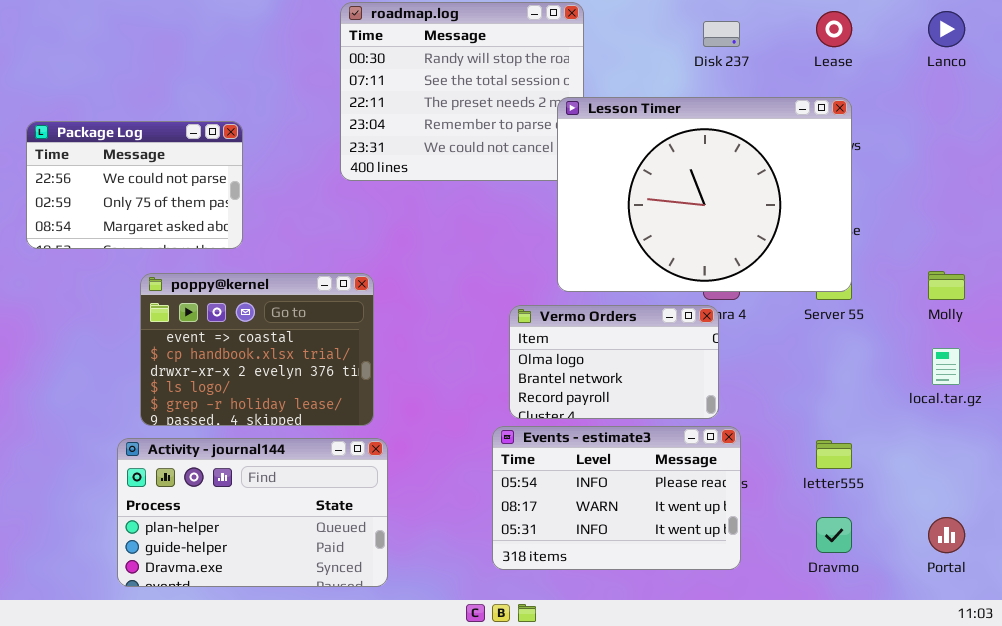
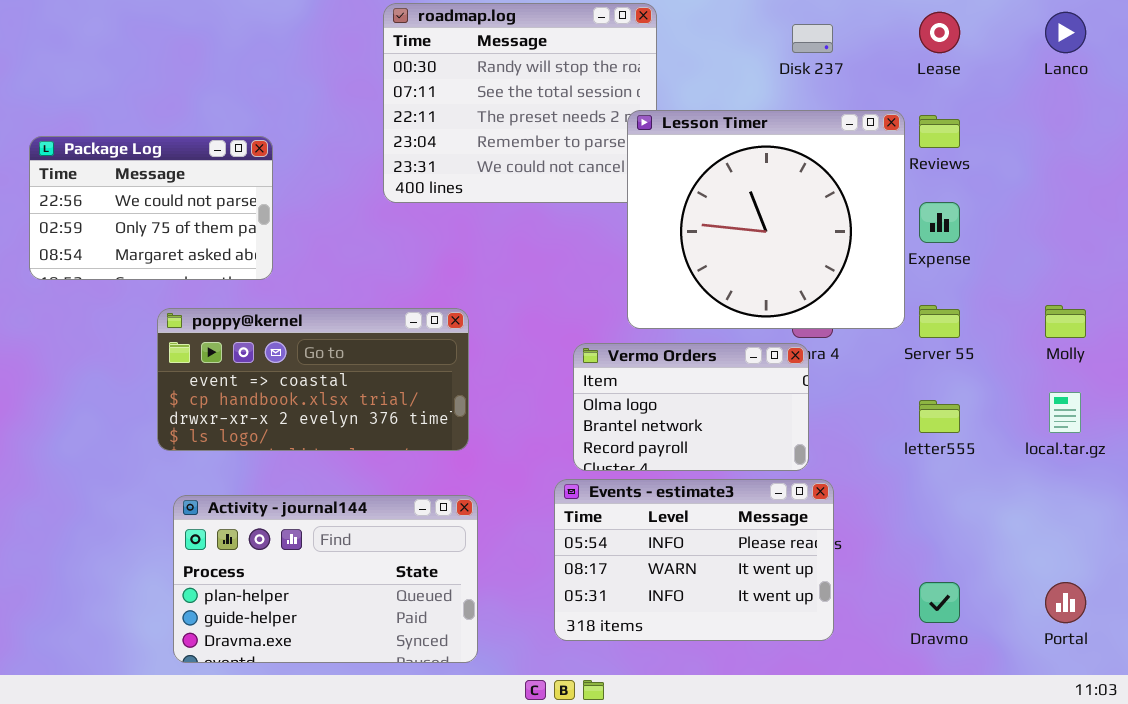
Lesson Timer: [557,97,852,292] -> [627,110,905,329], resized
poppy@kernel: [140,273,374,426] -> [157,308,469,451], resized
Activity - journal144: [117,438,388,587] -> [173,495,478,663], moved
letter555: [816,440,852,469] -> [919,400,960,433], moved

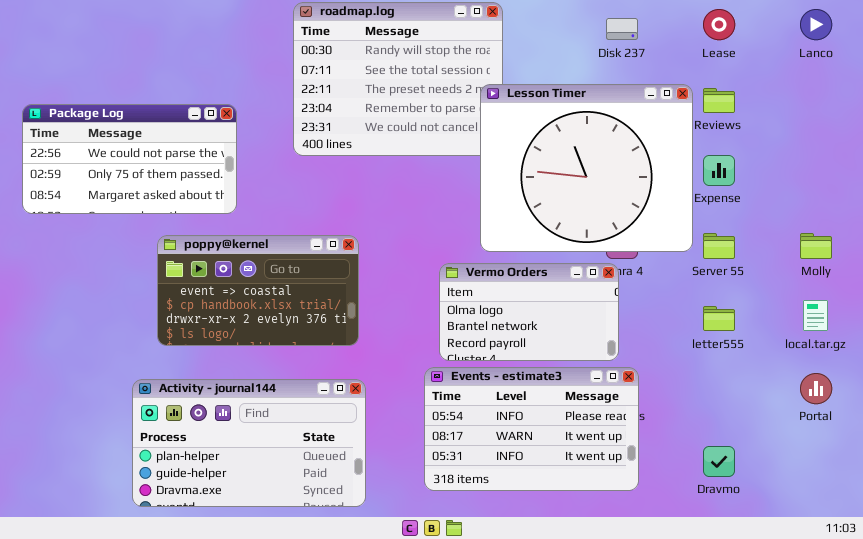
Package Log: [29,136,273,280] -> [22,104,237,214], resized
poppy@kernel: [157,308,469,451] -> [157,235,359,346], resized
Portal: [1045,582,1086,623] -> [800,373,832,404], moved

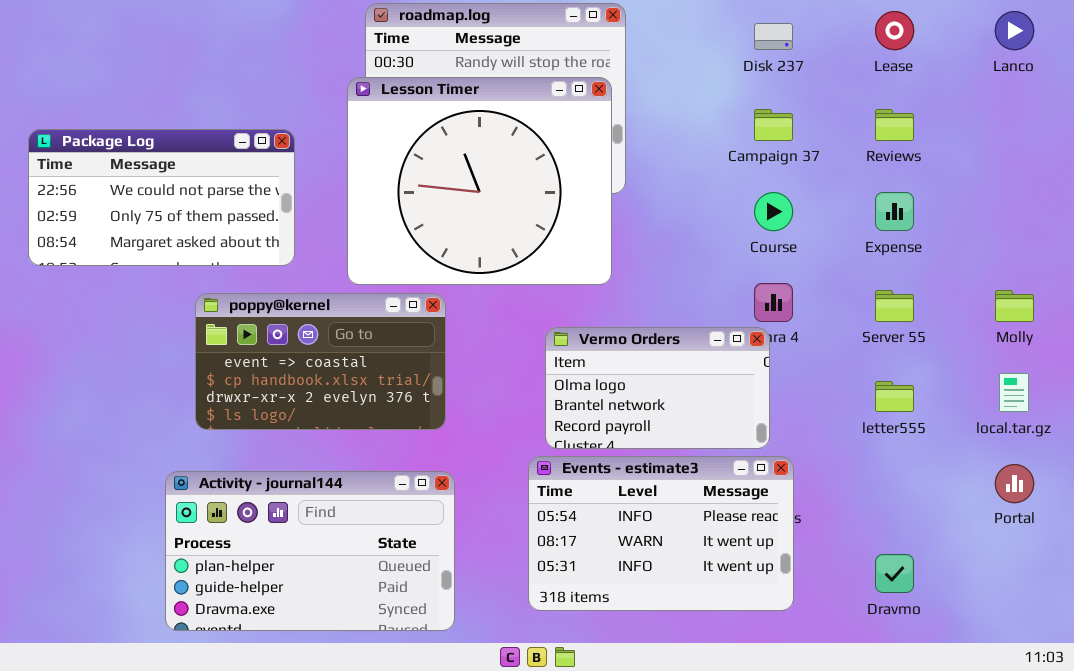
Lesson Timer: [480,84,693,252] -> [347,77,612,285], moved

